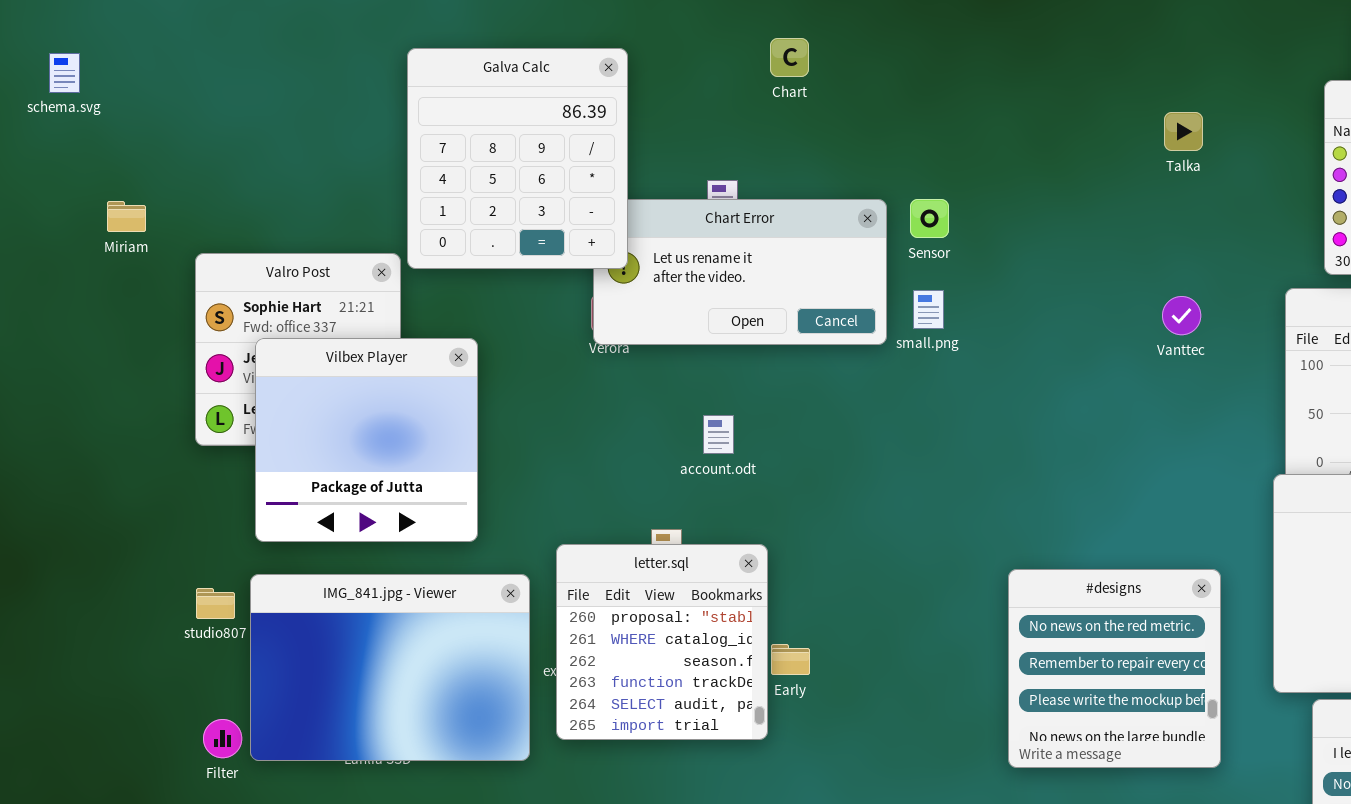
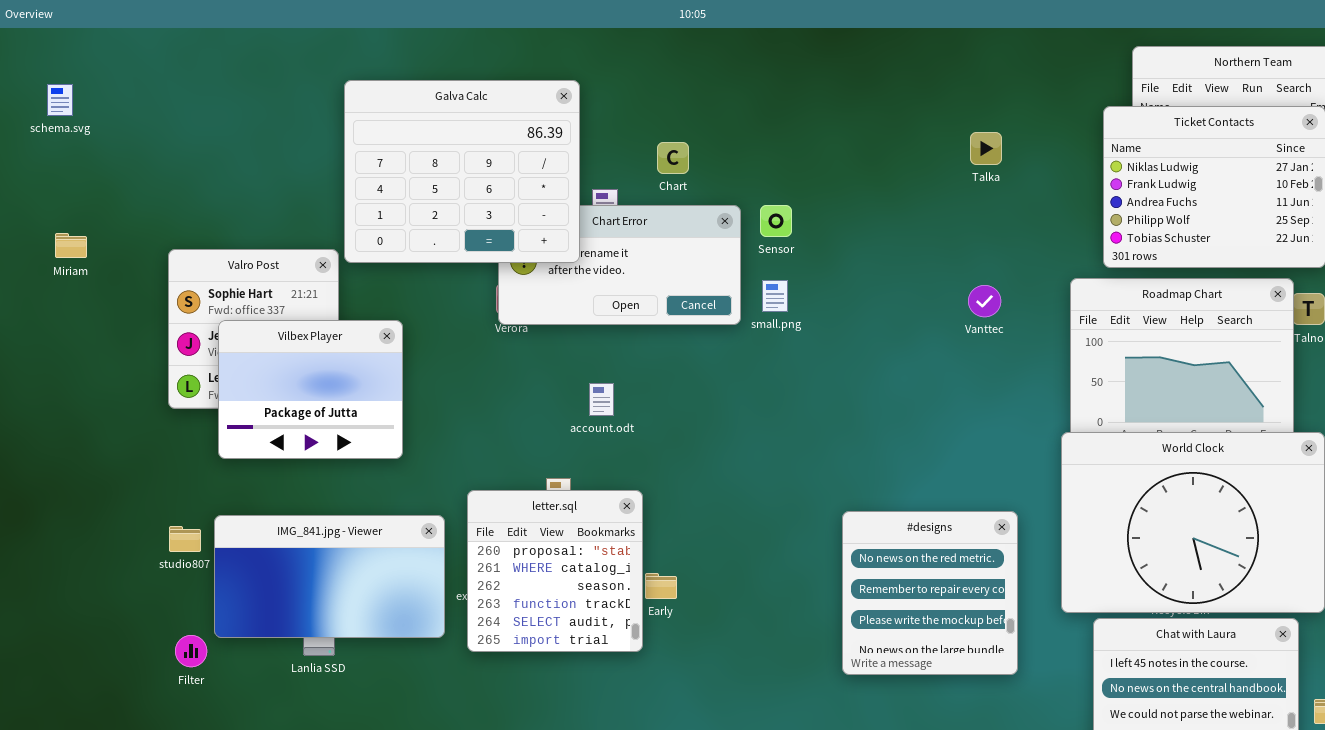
Chart: [770,38,809,77] -> [657,142,689,174], moved
Galva Calc: [407,48,628,269] -> [344,80,580,263], resized
Miriam: [107,201,146,232] -> [55,233,87,258], moved
Vilbex Player: [255,338,478,542] -> [218,320,403,459], resized
IMG_841.jpg - Viewer: [250,574,530,761] -> [214,515,445,638], resized

